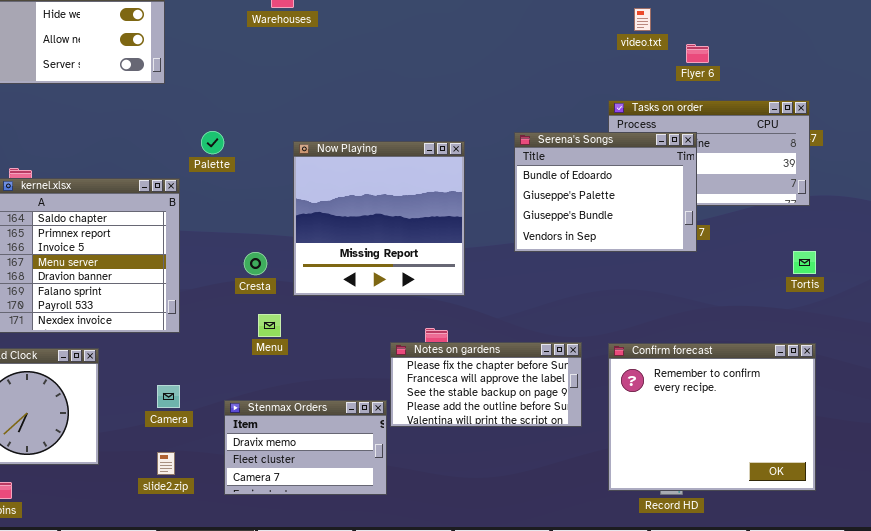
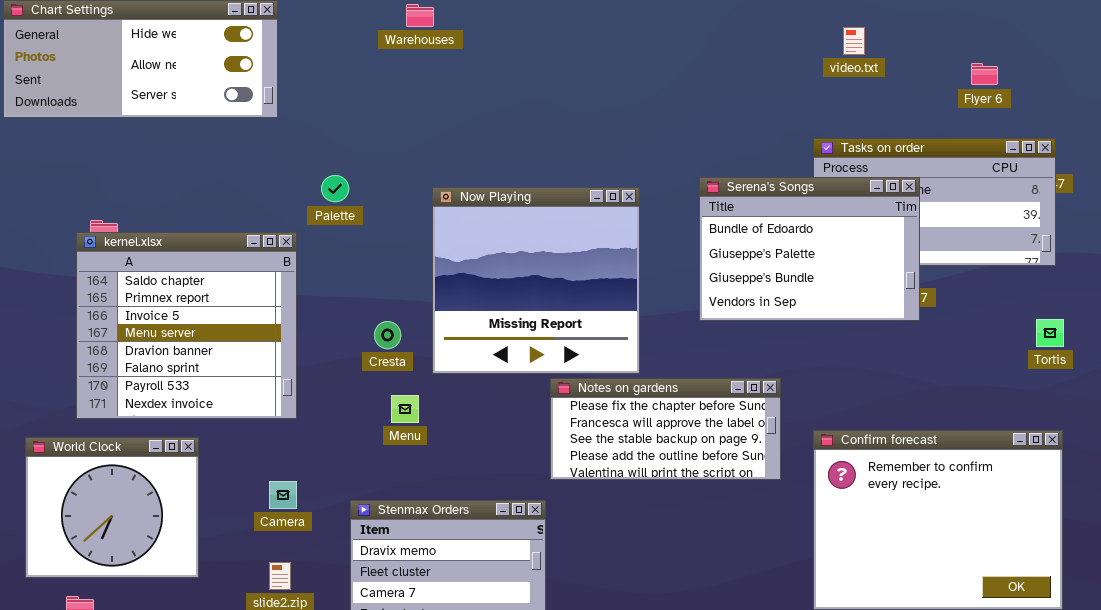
Flyer 6: [686,44,709,63] -> [971,63,998,85], moved
Notes on gardens: [390,342,582,427] -> [550,378,781,480], moved

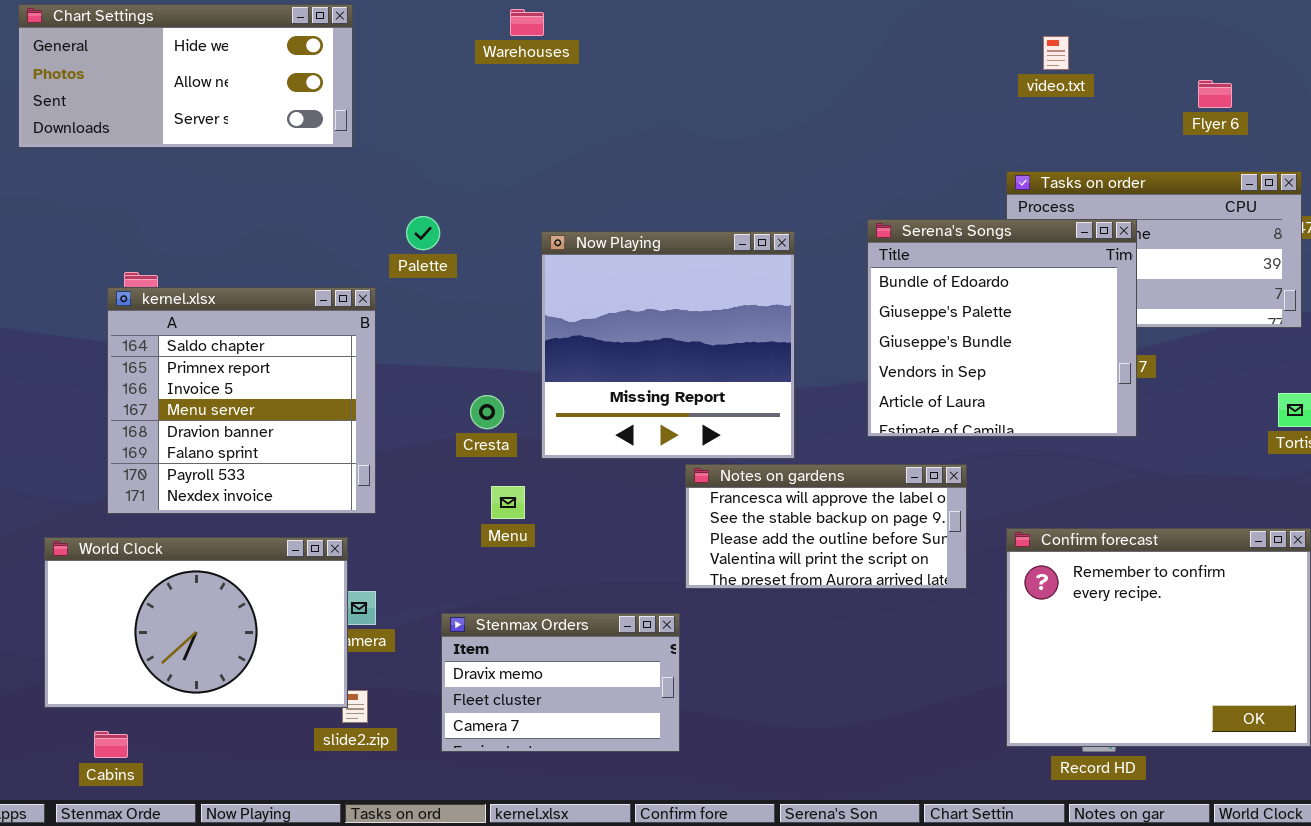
Serena's Songs: [699,177,920,321] -> [867,219,1137,437], resized
Notes on gardens: [550,378,781,480] -> [685,464,967,589], scrolled down 1 row
World Clock: [25,437,199,578] -> [44,537,348,708], resized

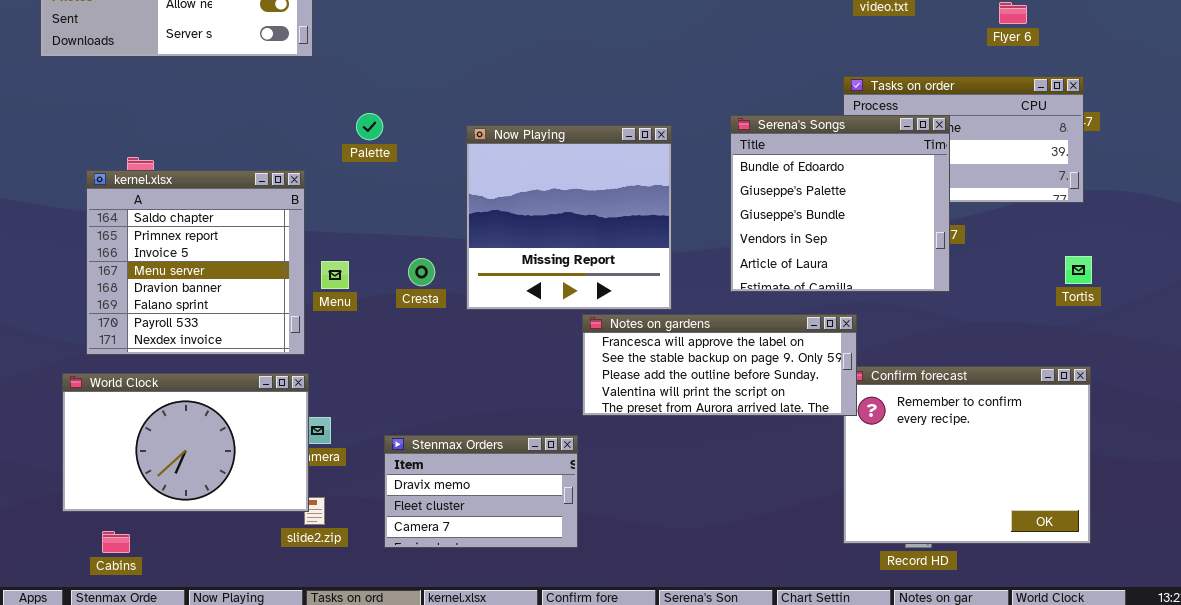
kernel.xlsx: [107,287,376,514] -> [86,170,305,355], moved
Notes on gardens: [685,464,967,589] -> [582,314,857,416], resized
Menu: [491,486,525,519] -> [321,261,349,289], moved

